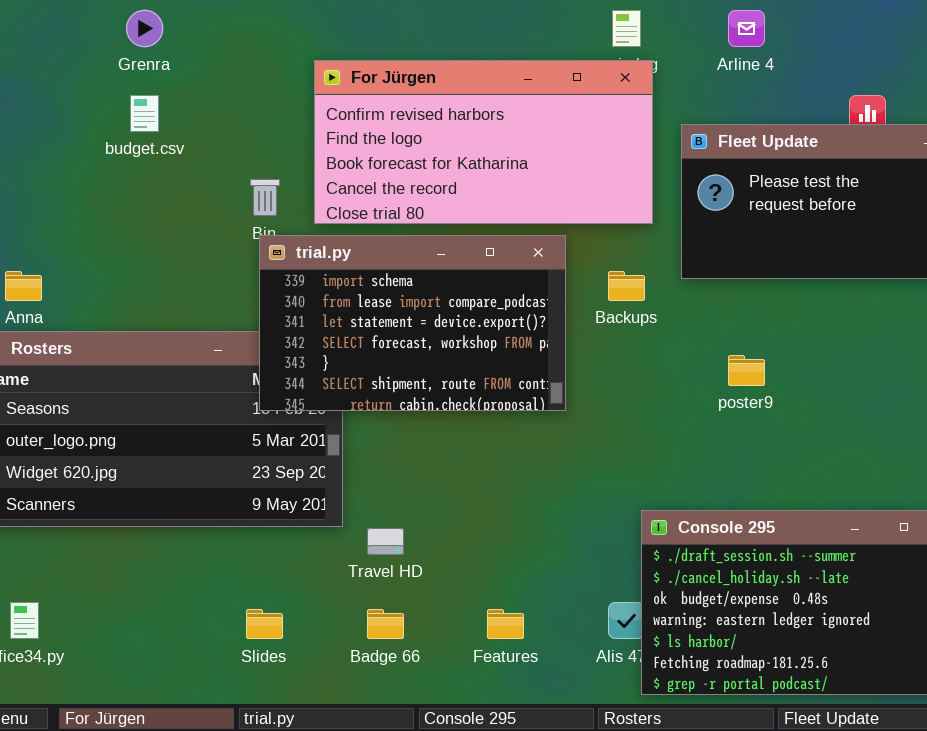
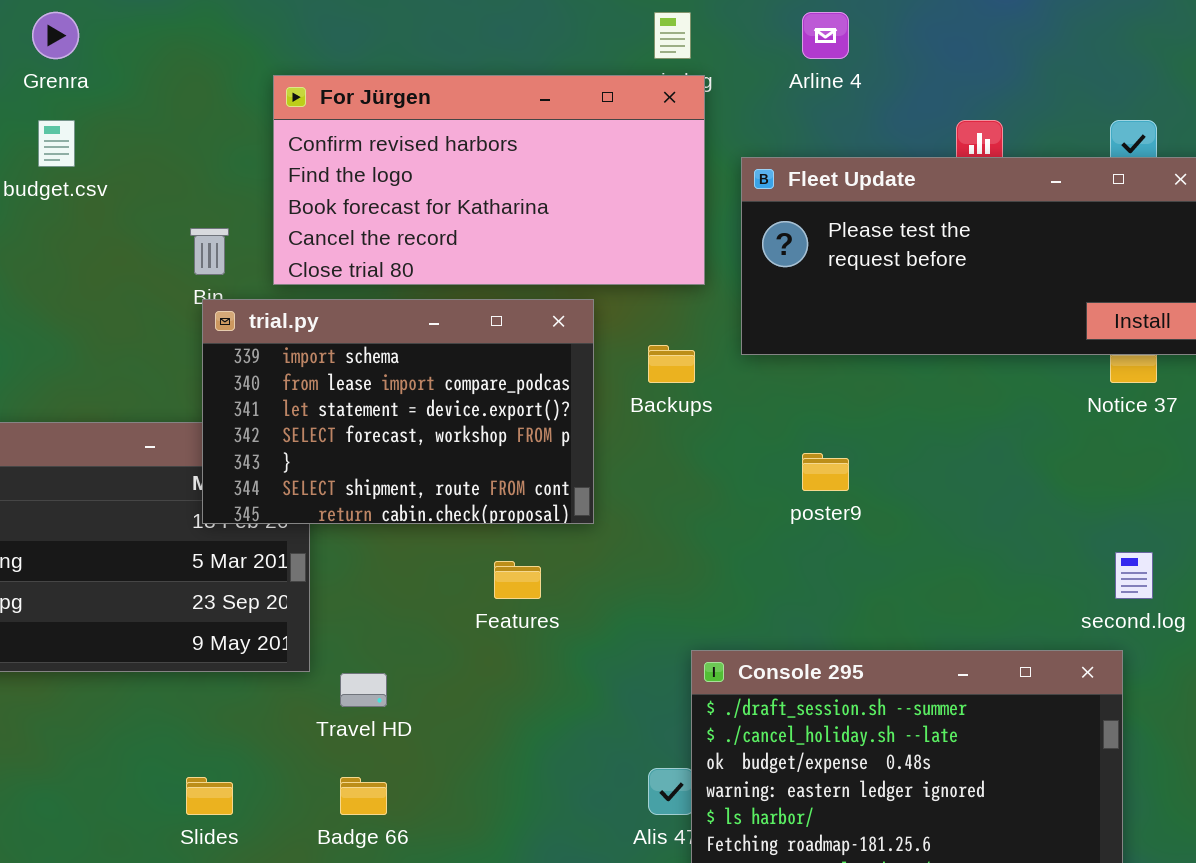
Features: [487,609,524,639] -> [494,561,541,599], moved

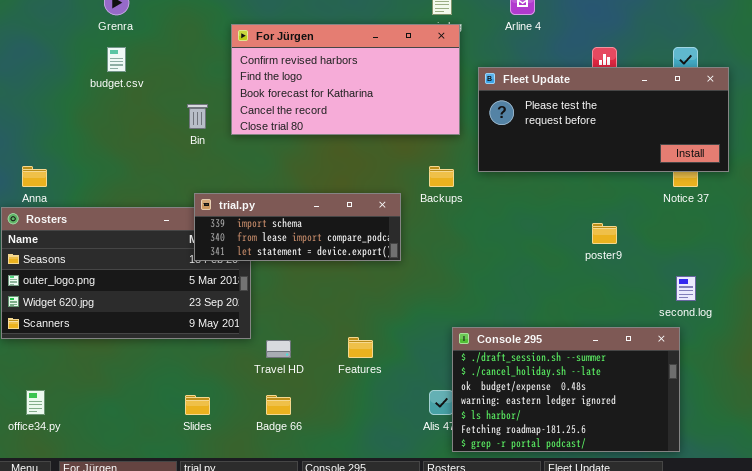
trial.py: [202,299,594,524] -> [194,193,401,261], resized
poster9: [802,453,849,491] -> [592,223,617,244], moved
Features: [494,561,541,599] -> [348,337,373,358], moved

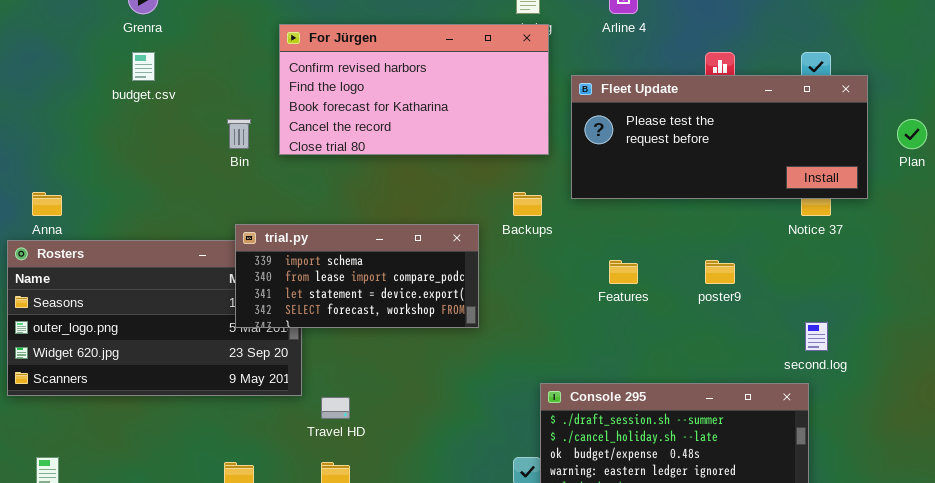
trial.py: [194,193,401,261] -> [235,224,479,328], resized
Features: [348,337,373,358] -> [609,260,638,284], moved

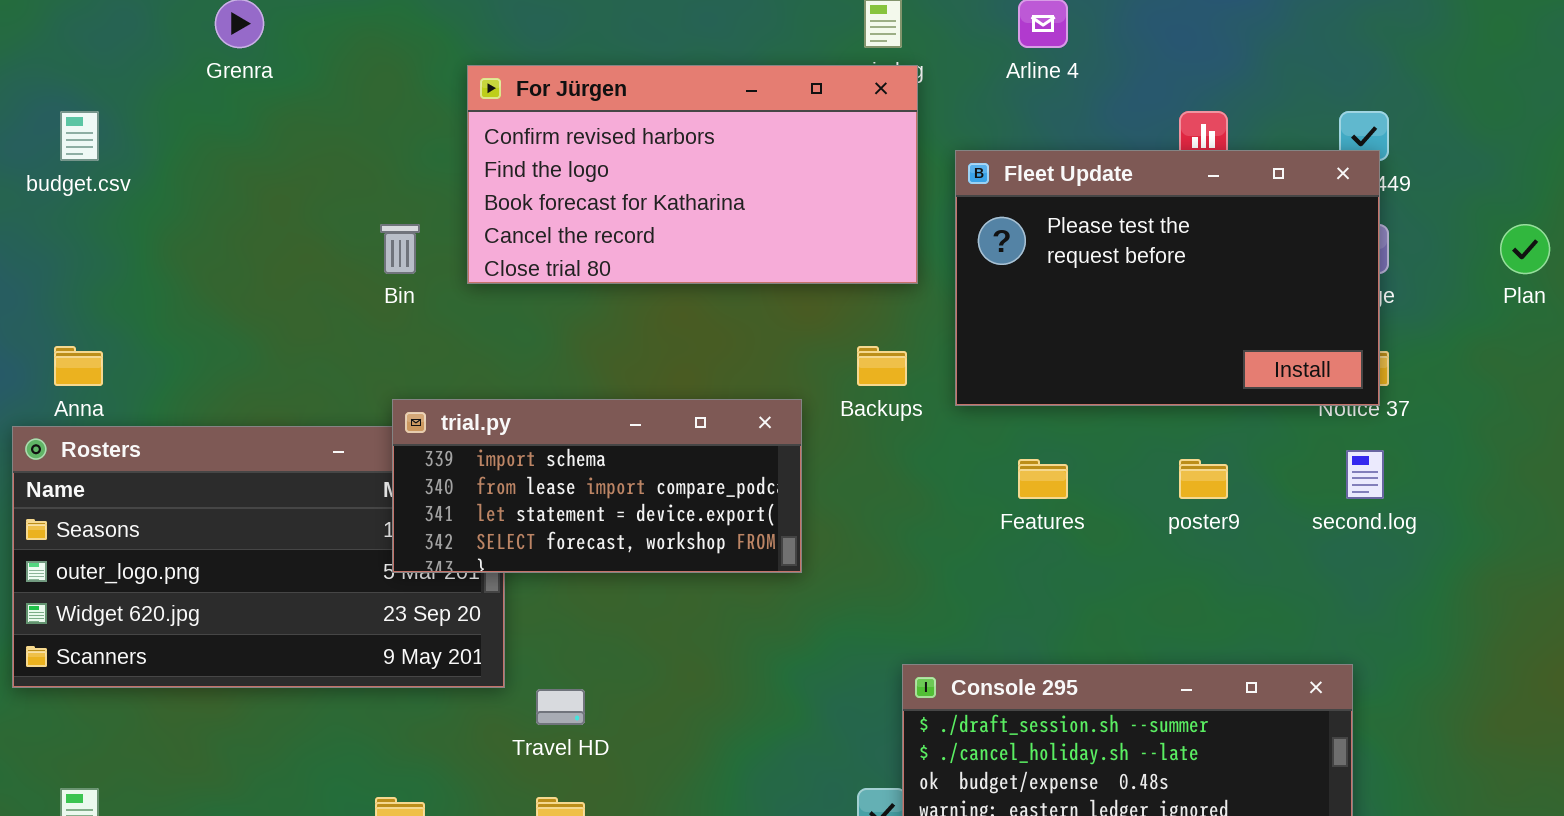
budget.csv: [132,52,155,81] -> [60,111,99,161], moved
Fleet Update: [571,75,868,199] -> [955,150,1380,406], resized
second.log: [805,322,828,351] -> [1346,450,1384,499], moved

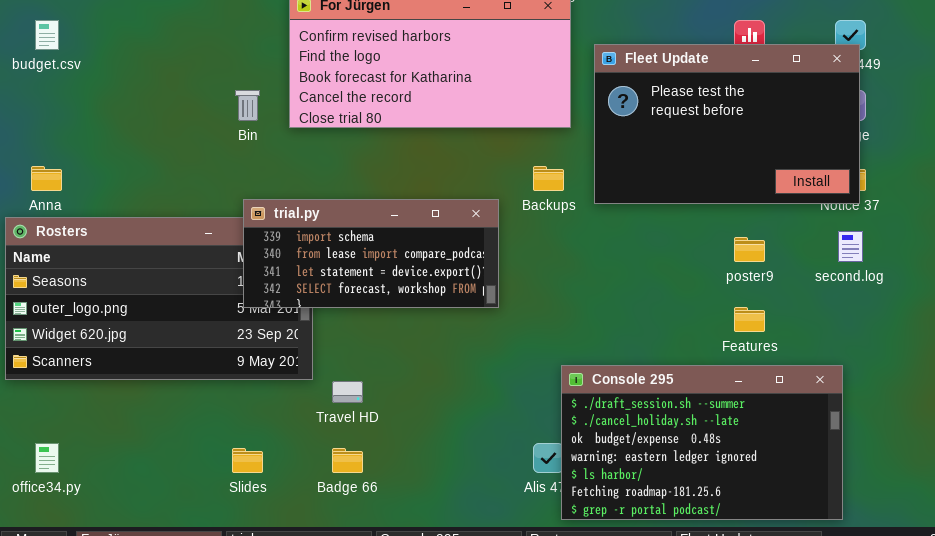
Features: [1018,459,1068,499] -> [734,307,765,332], moved

